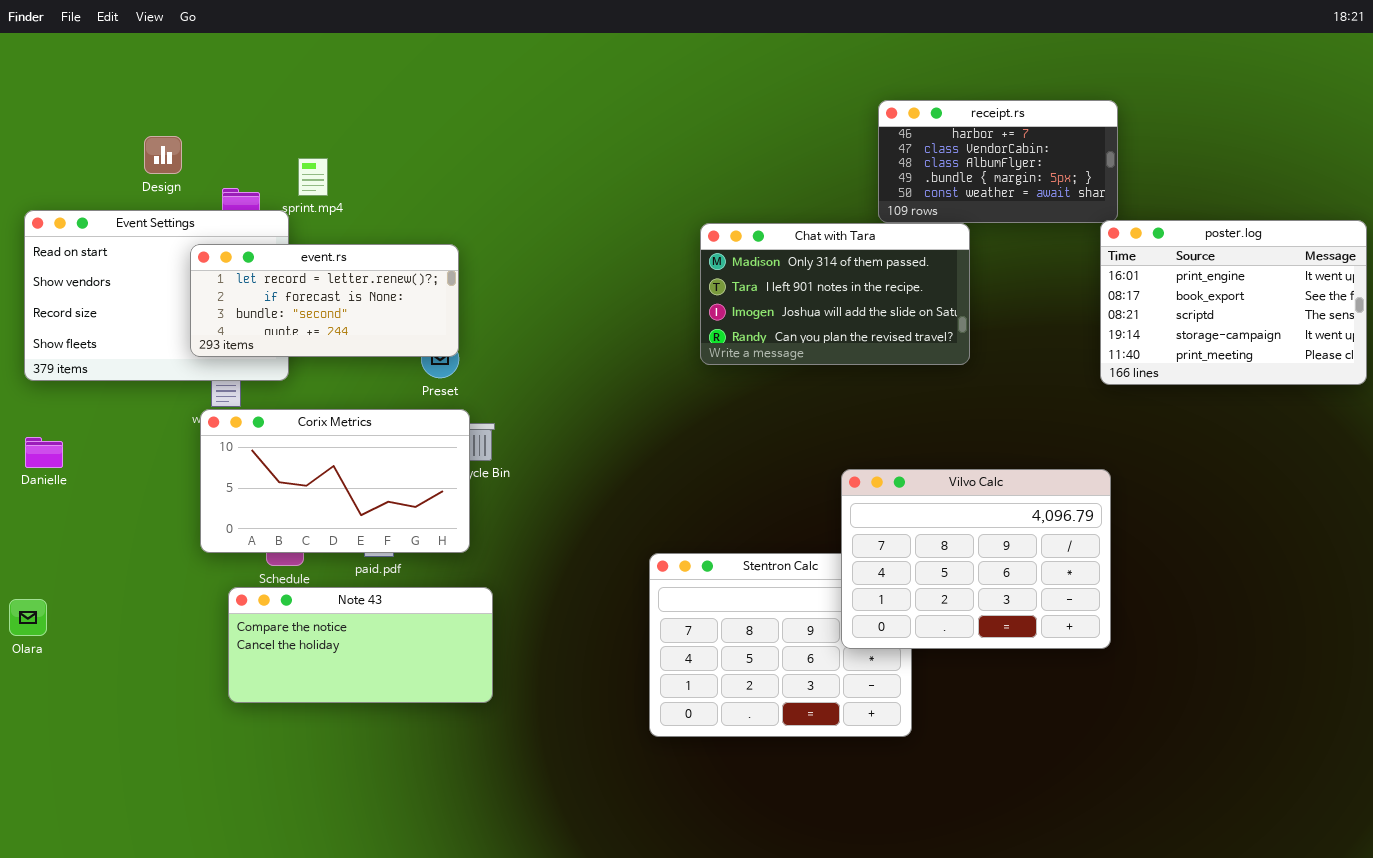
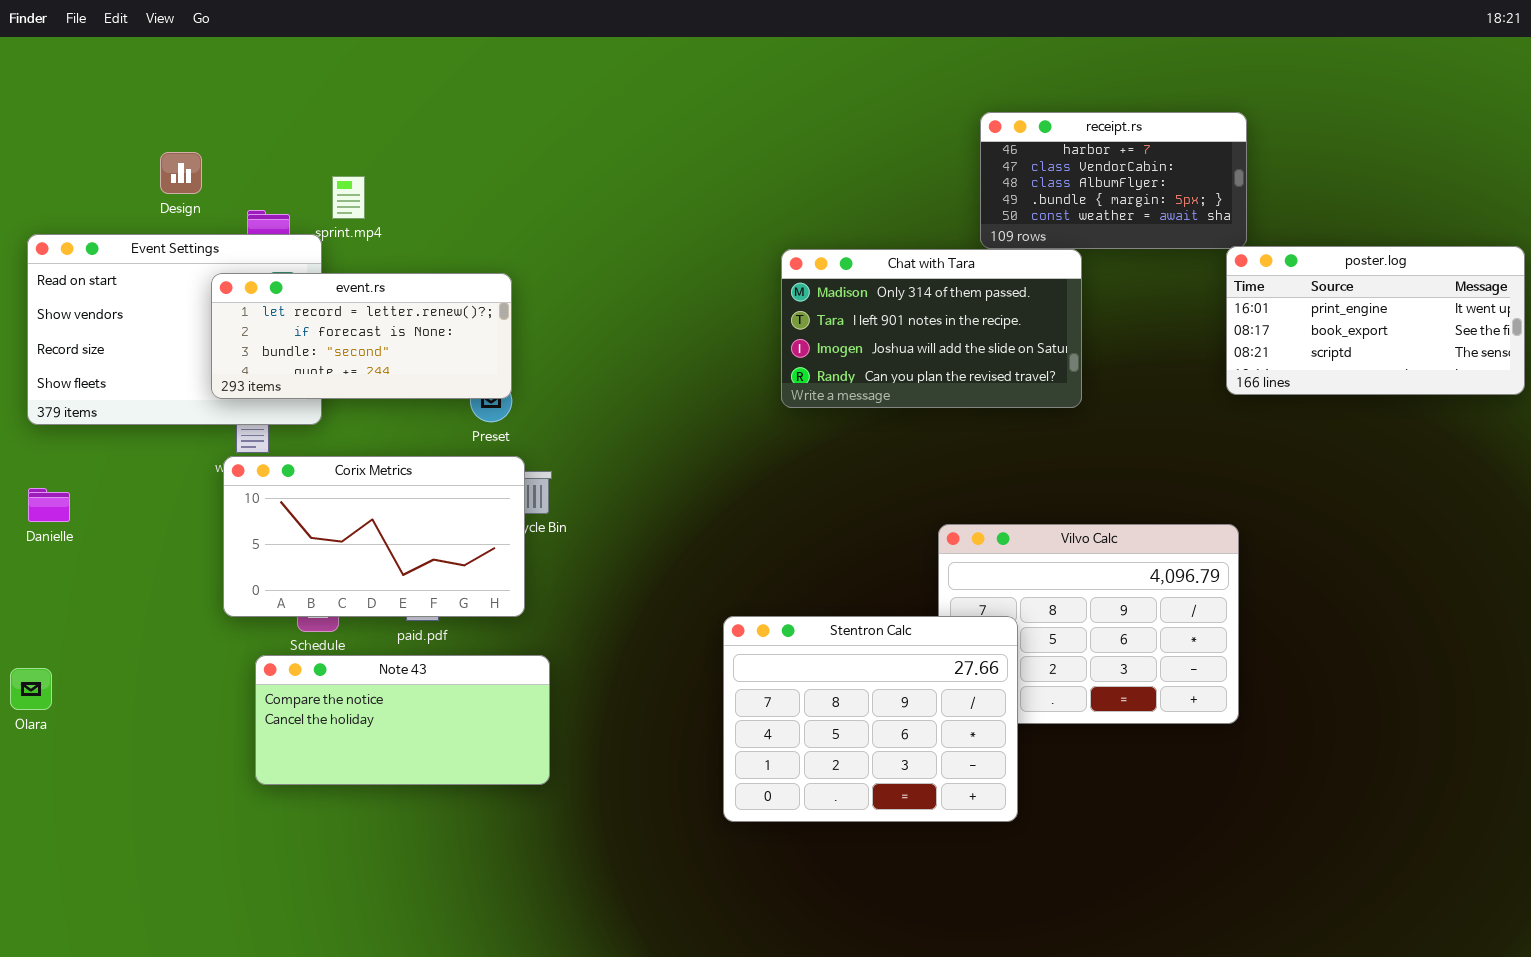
poster.log: [1100,220,1367,385] -> [1226,246,1525,395], resized
Stentron Calc: [649,553,912,737] -> [723,616,1018,822], raised

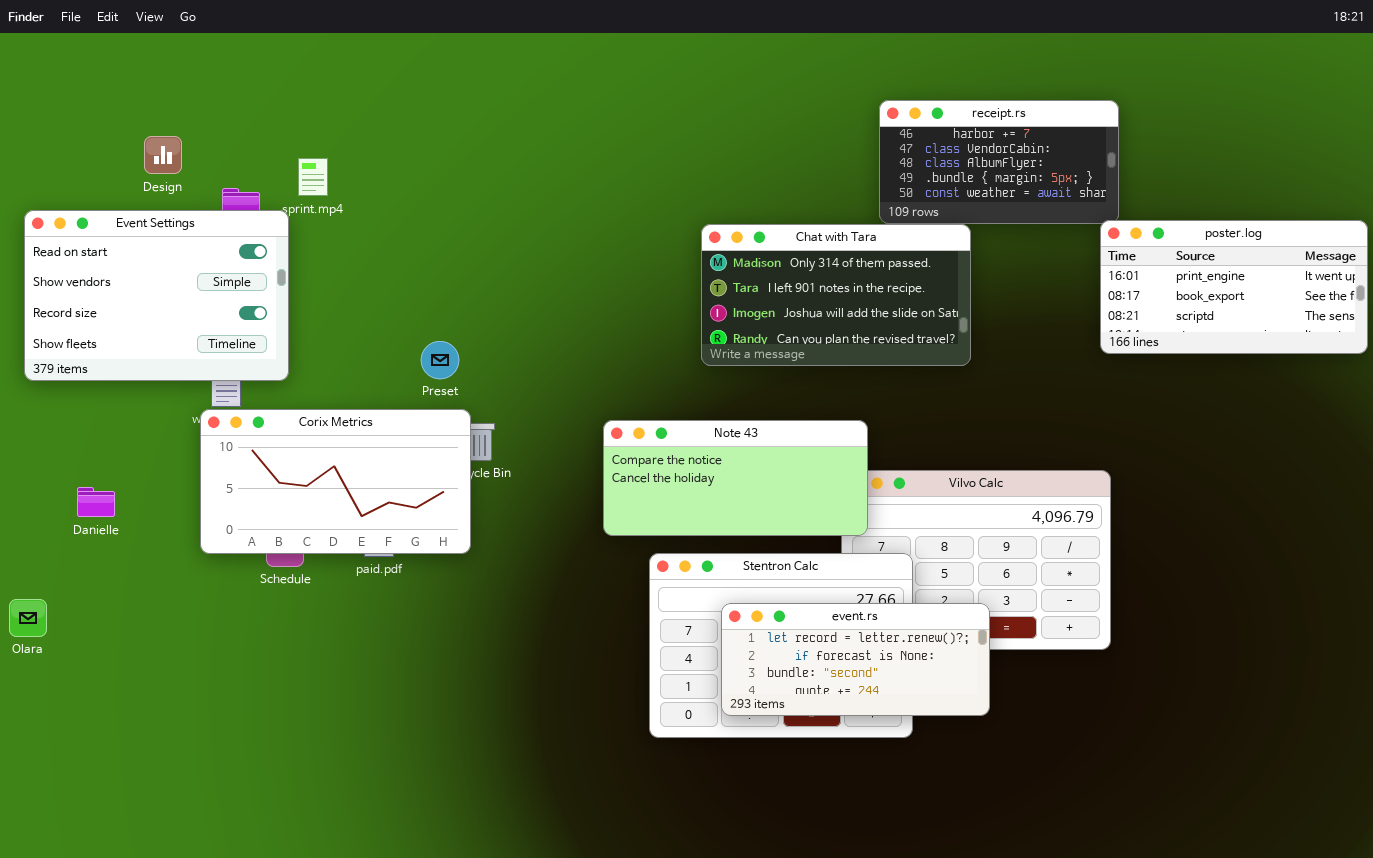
event.rs: [211,273,512,399] -> [721,603,990,716], moved
Danielle: [28,488,70,522] -> [77,487,115,517], moved
Note 43: [255,655,550,785] -> [603,420,868,536], moved

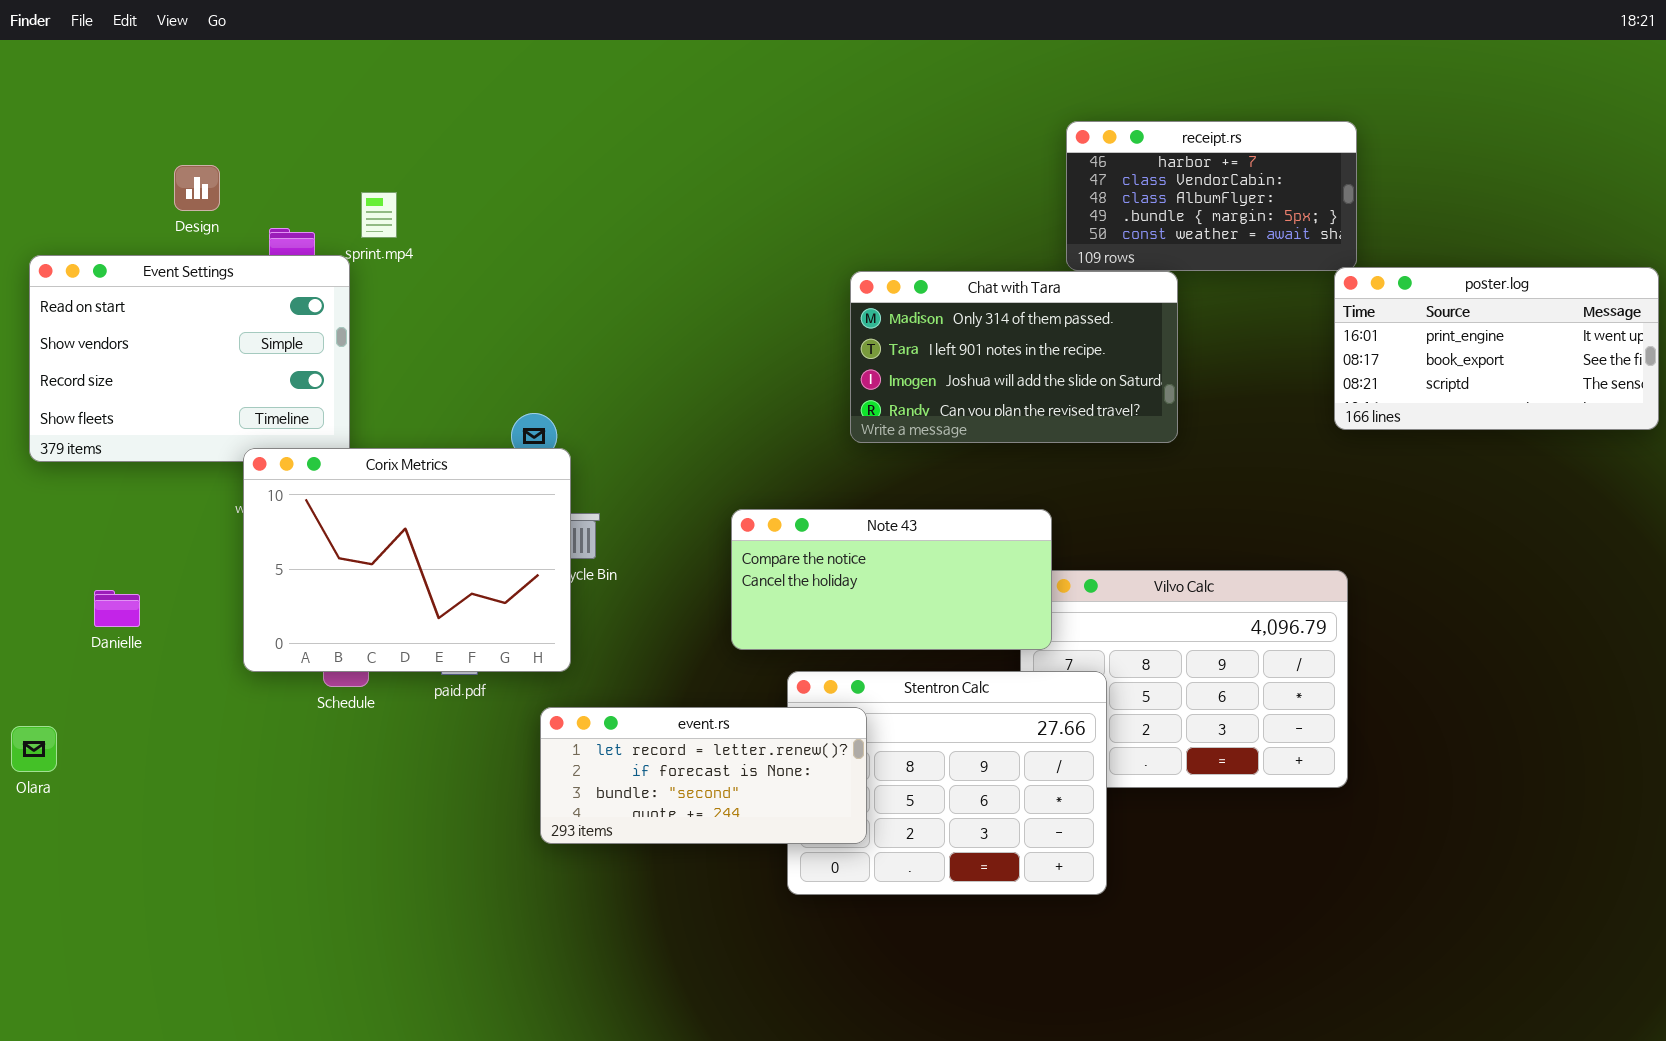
Corix Metrics: [200,409,471,554] -> [243,448,571,672], resized
event.rs: [721,603,990,716] -> [540,707,867,844], moved

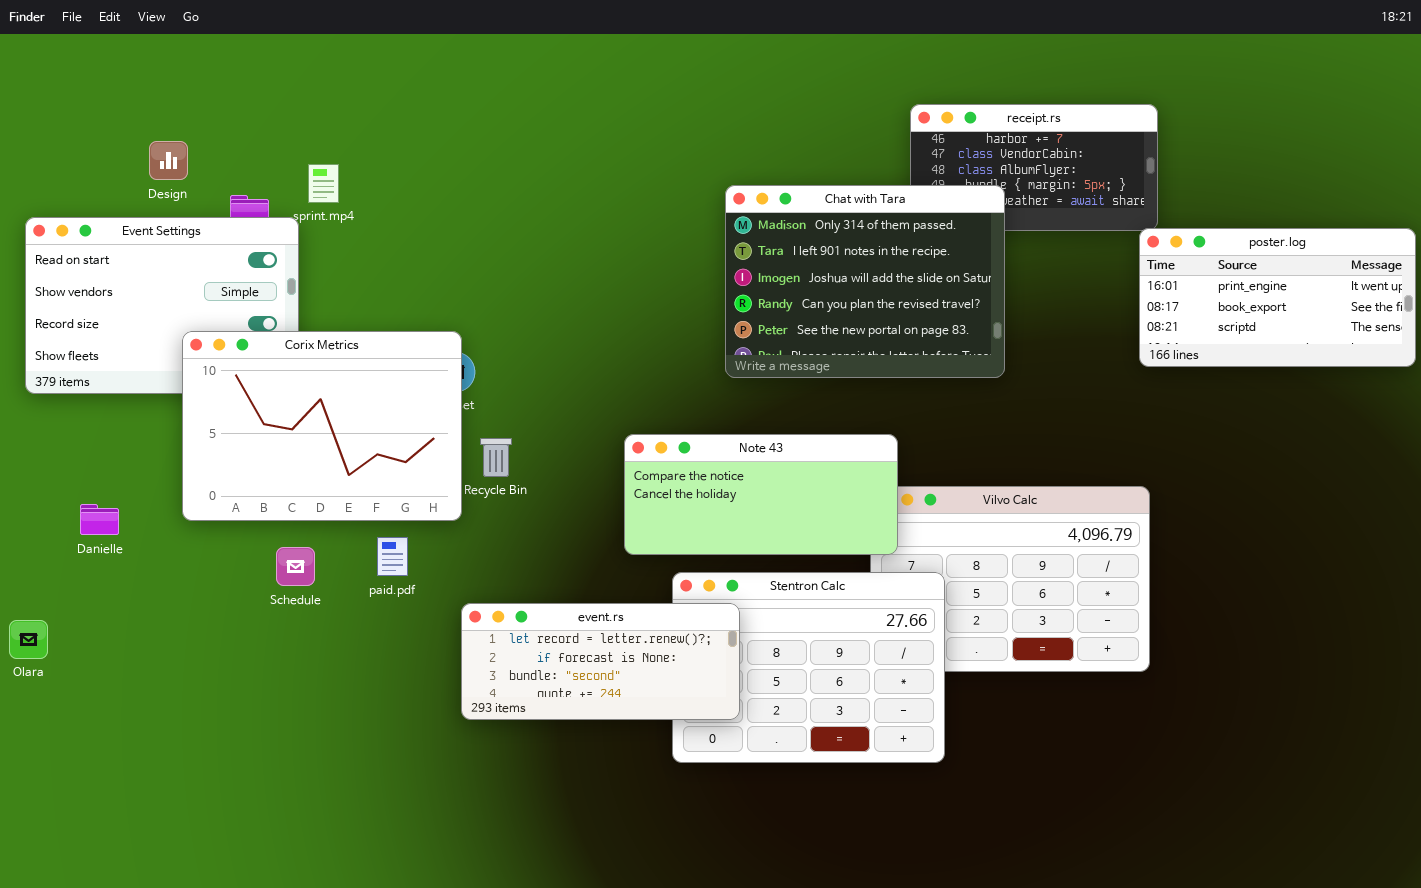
Chat with Tara: [850,271,1178,443] -> [725,185,1005,378], resized
Corix Metrics: [243,448,571,672] -> [182,331,462,521], moved

